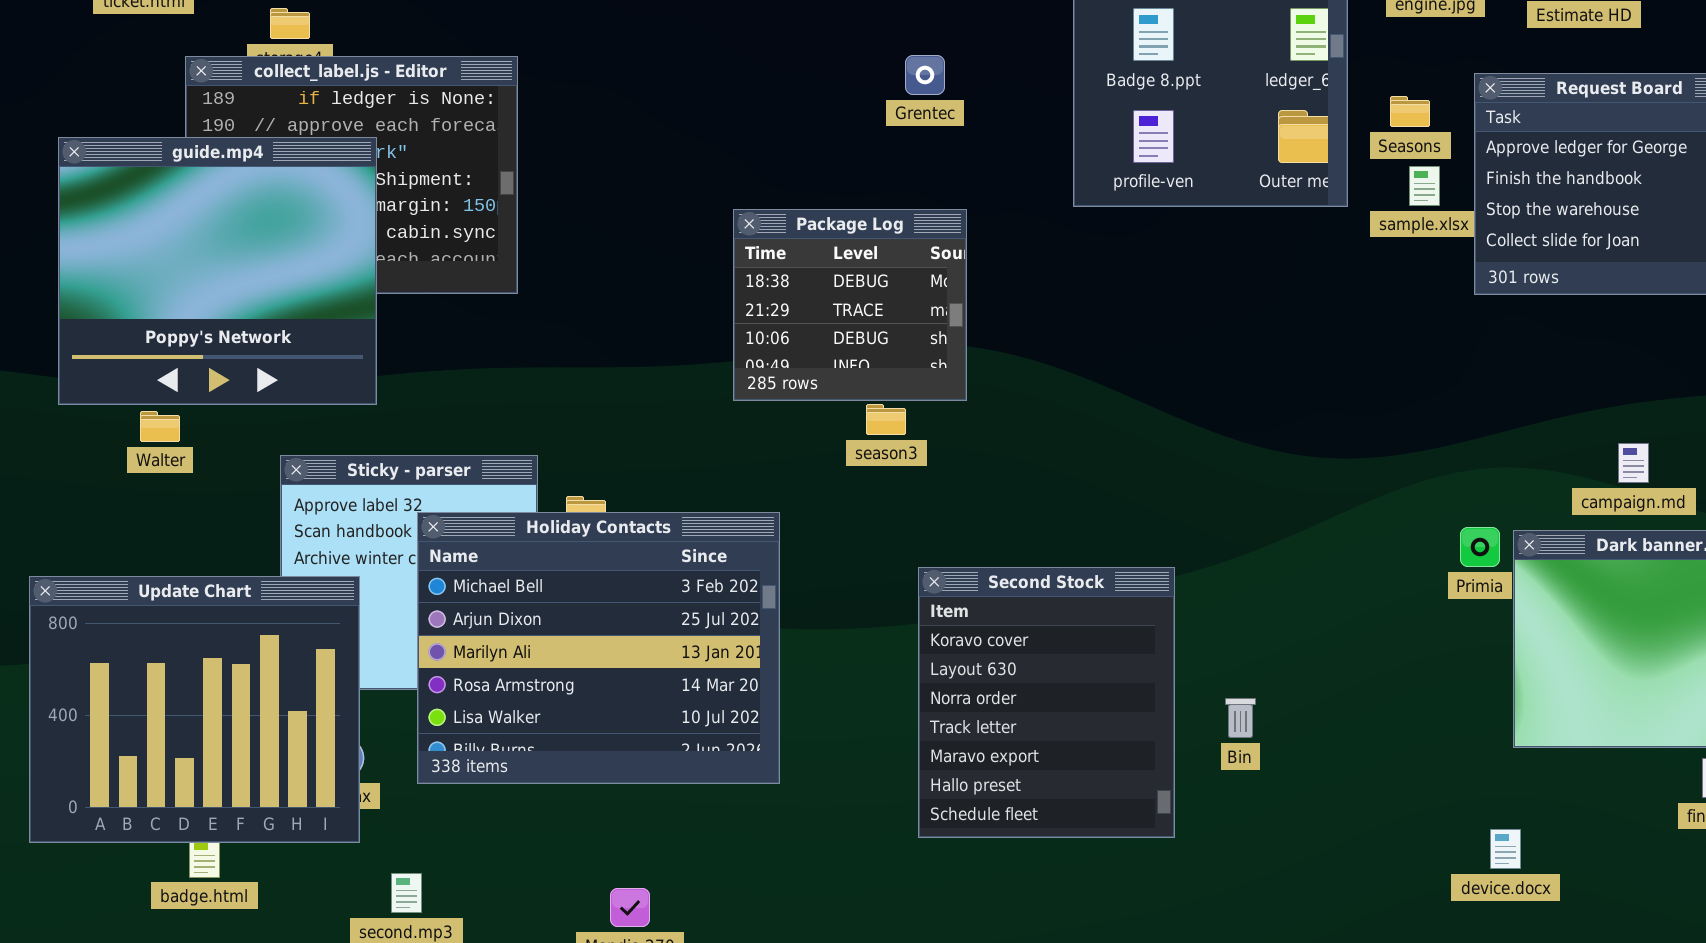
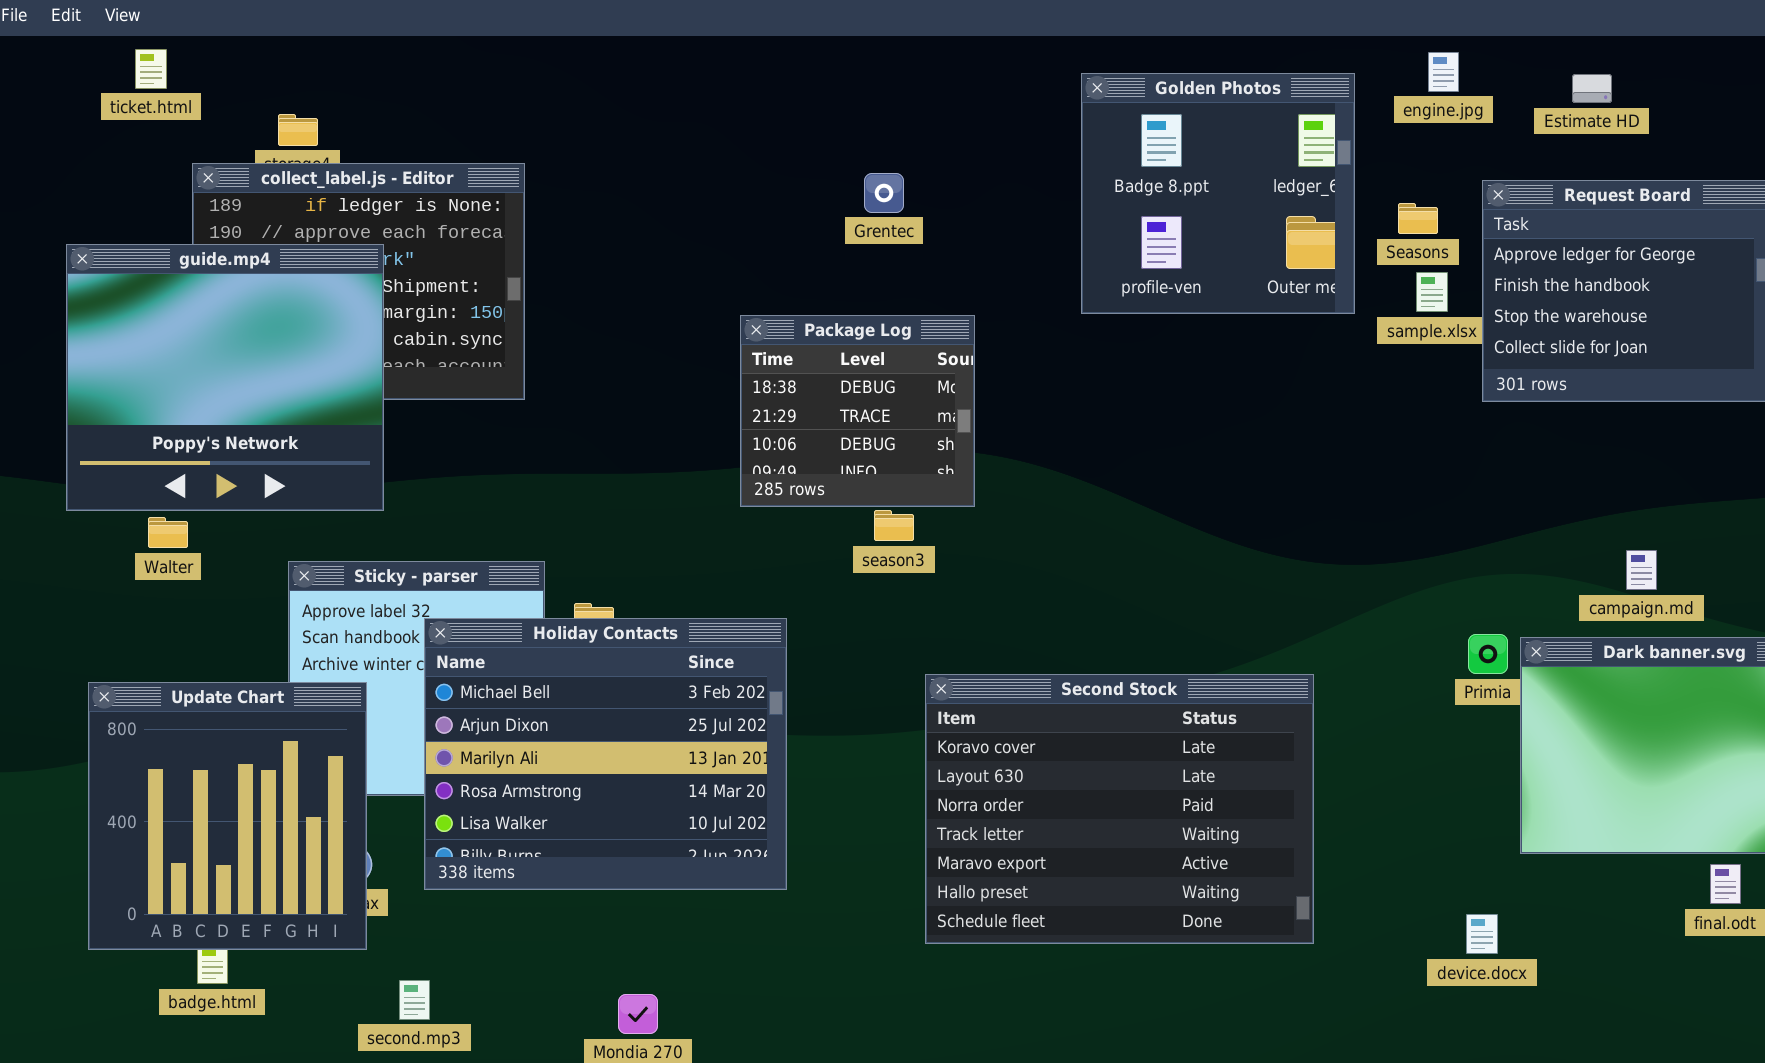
Grentec: [905,55,945,95] -> [864,173,904,213], moved
Second Stock: [918,567,1175,838] -> [925,674,1314,944], resized
Update Chart: [29,576,360,843] -> [88,682,367,950], resized
device.docx: [1490,829,1521,869] -> [1466,914,1498,954], moved

